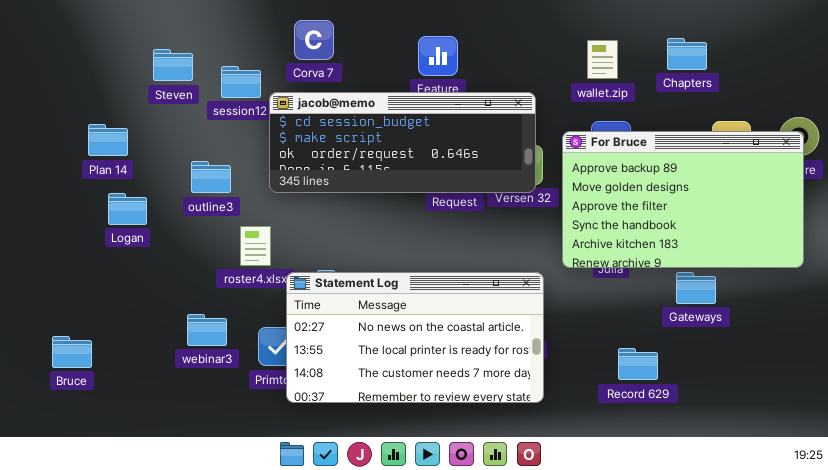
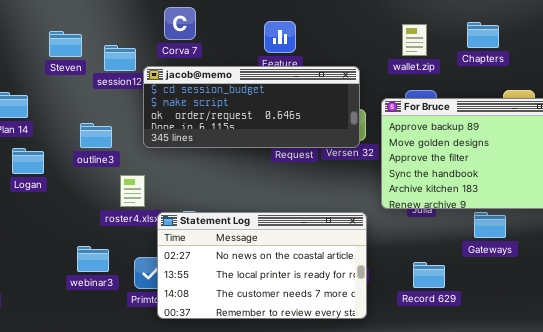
Record 629: [618,348,658,380] -> [413,262,445,288], moved

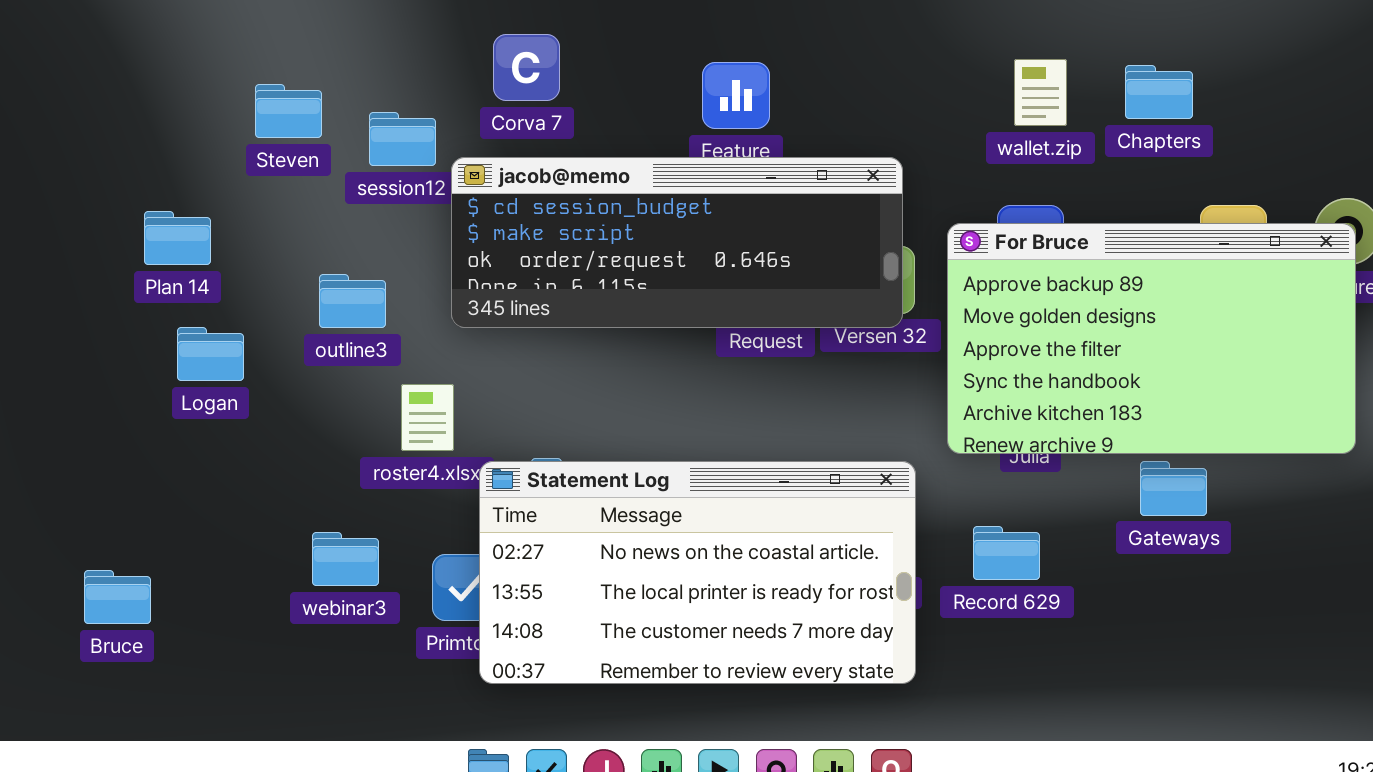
wallet.zip: [402,24,427,56] -> [1014,59,1067,126], moved
Record 629: [413,262,445,288] -> [973,526,1040,580], moved

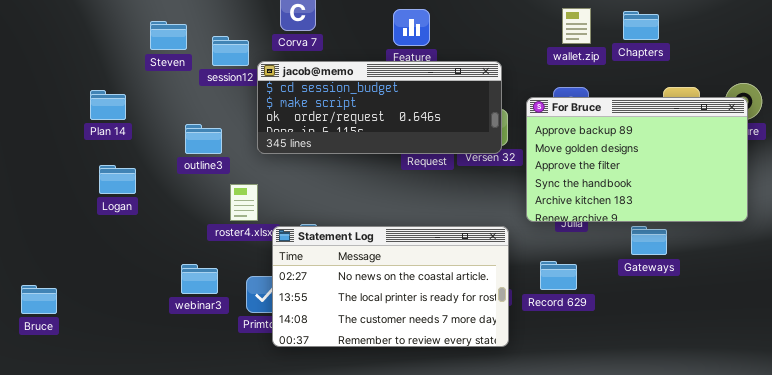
Logan: [177,327,244,381] -> [99,165,136,194], moved
Bruce: [84,570,151,624] -> [21,285,57,314], moved

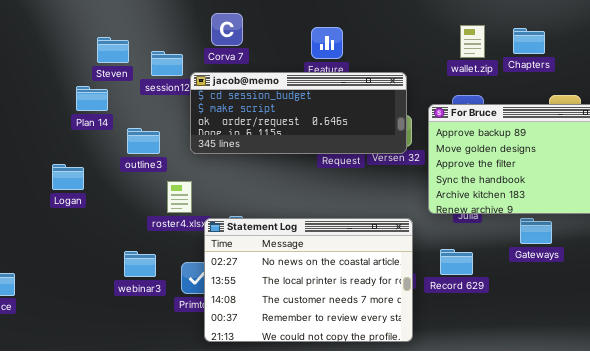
Plan 14: [90,90,126,120] -> [76,86,108,111], moved
Statement Log: [272,226,509,347] -> [204,218,413,342], resized

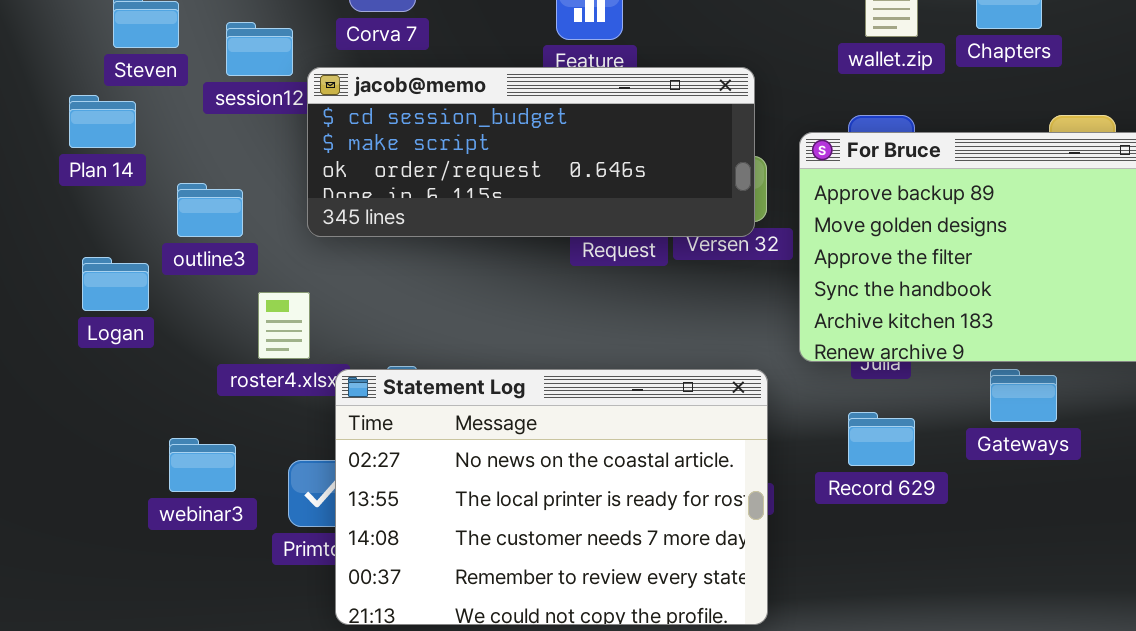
Logan: [52,164,84,190] -> [82,257,149,311], moved
Record 629: [440,249,473,275] -> [848,412,915,466], moved

